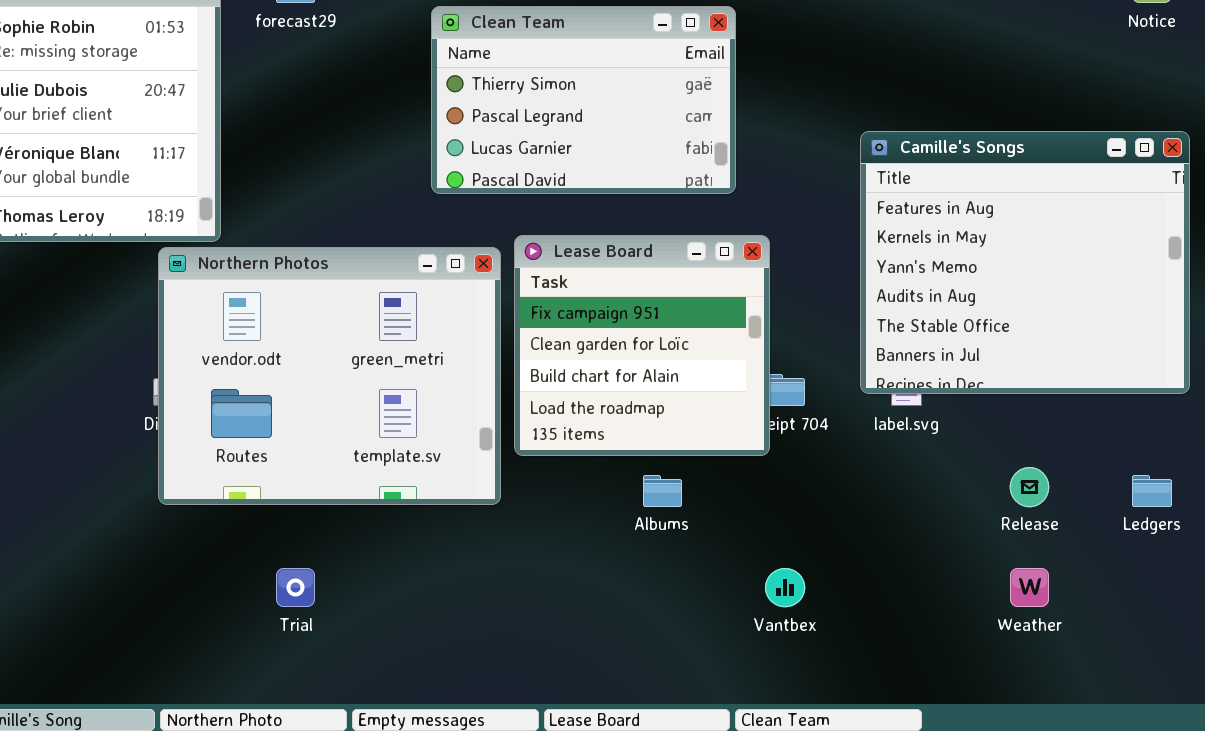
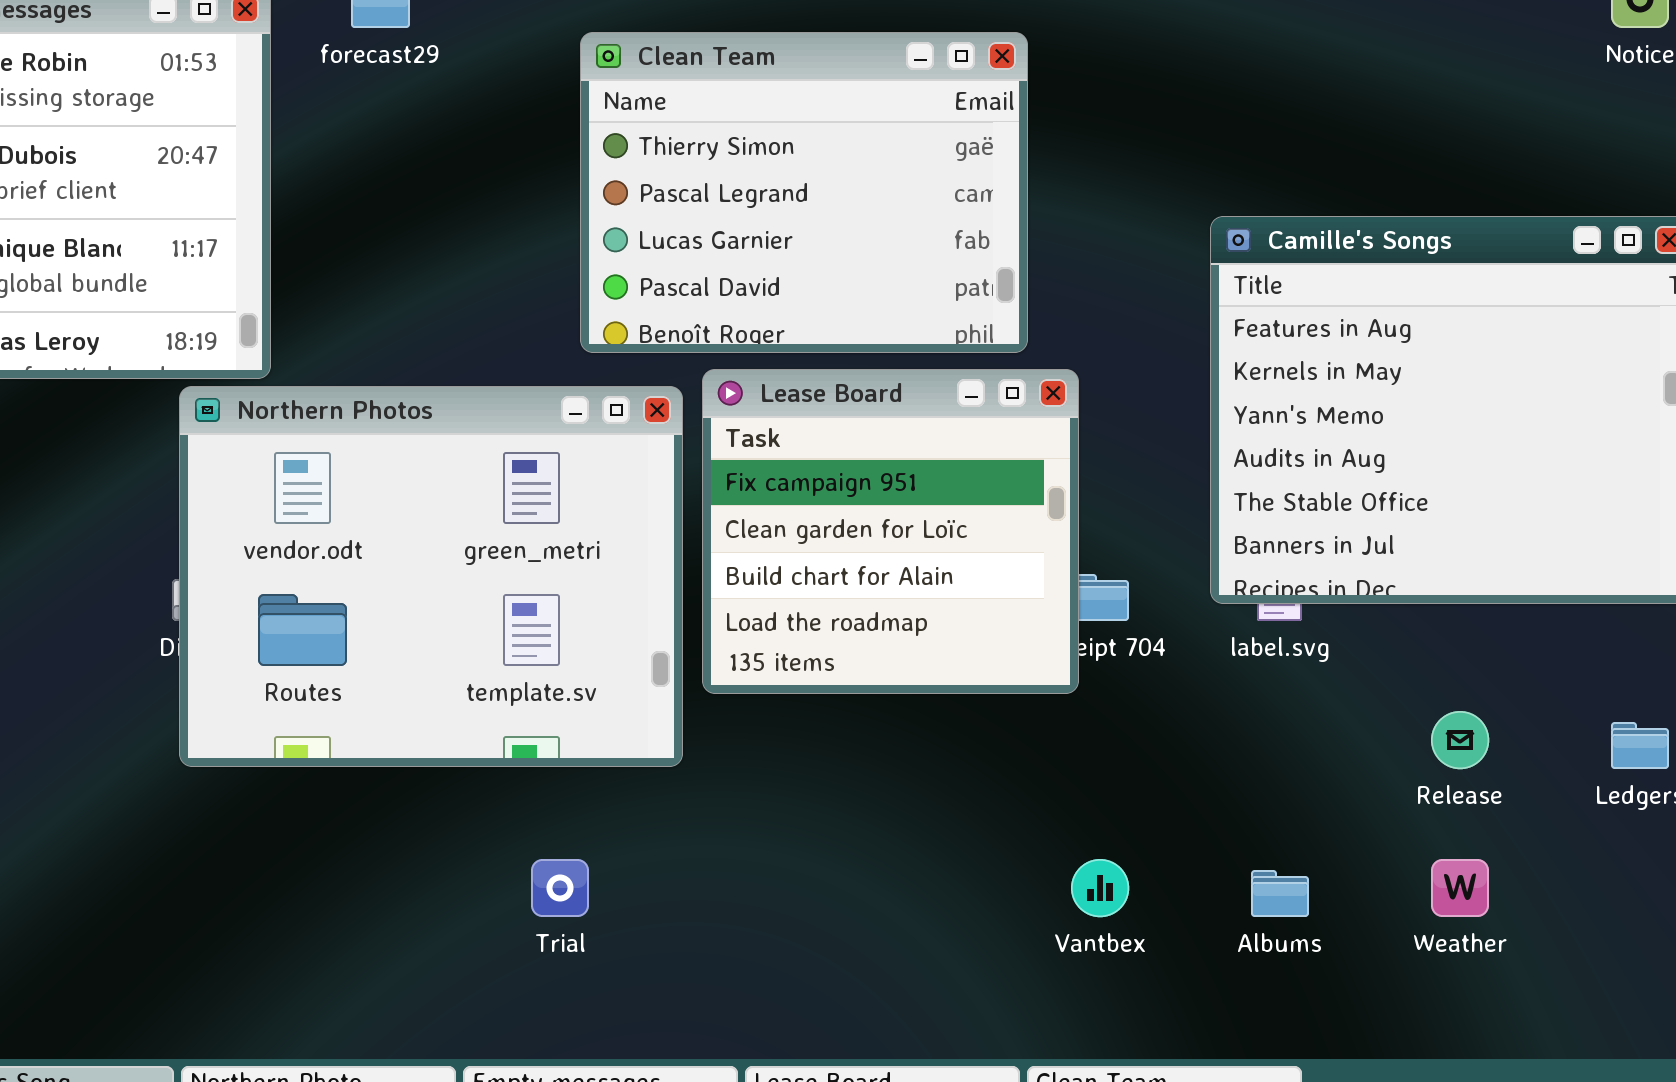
Clean Team: [431,6,736,194] -> [580,32,1028,353], resized
Albums: [643,475,682,507] -> [1251,870,1309,917], moved
Trial: [276,568,315,607] -> [531,859,589,917], moved

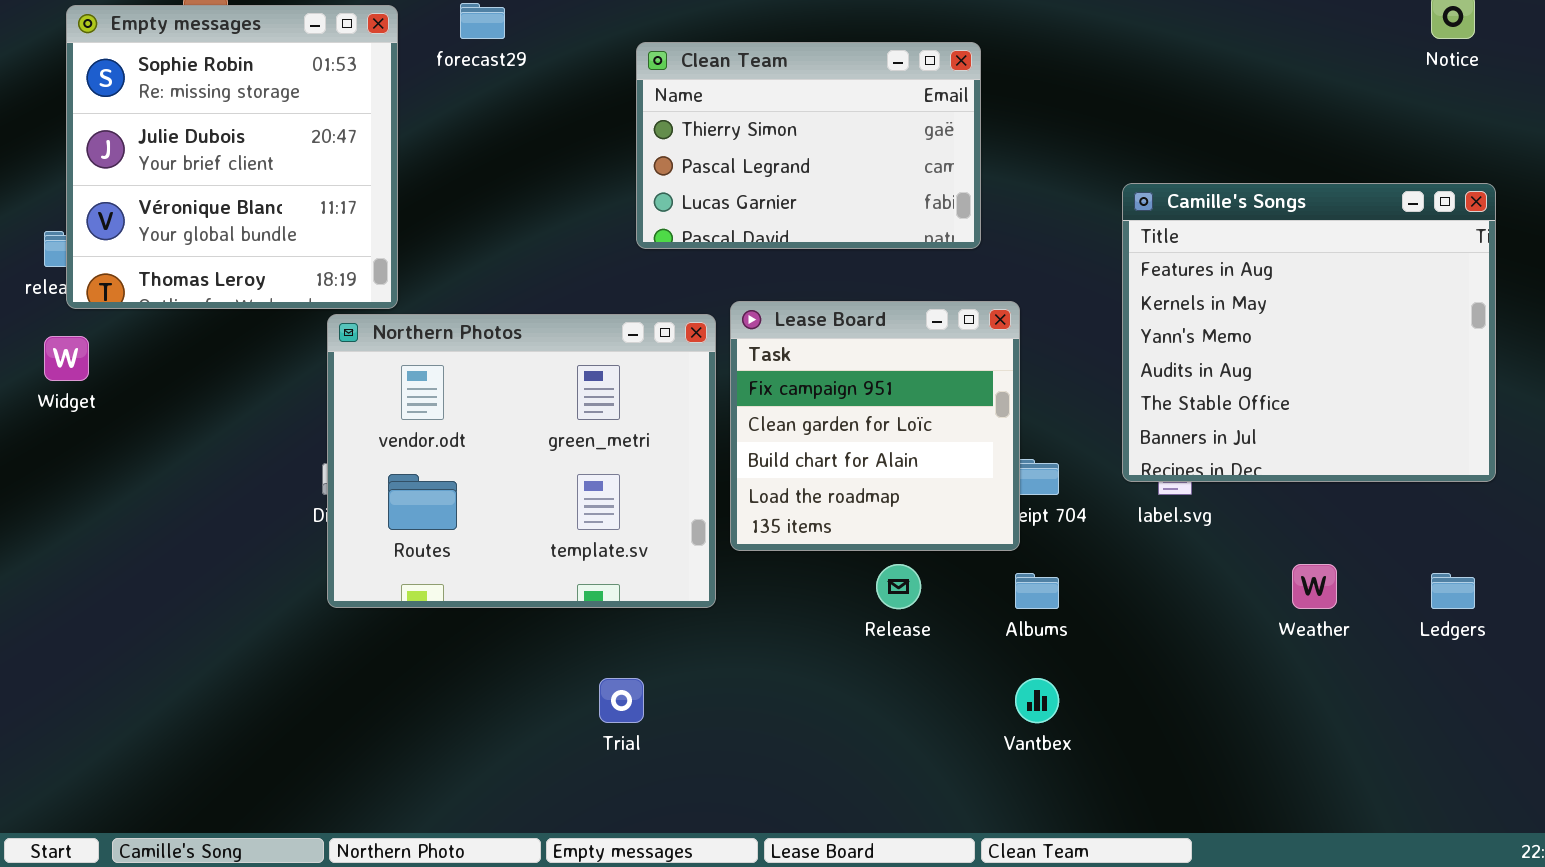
Clean Team: [580,32,1028,353] -> [636,42,981,249], resized
Release: [1431,711,1489,769] -> [876,564,921,609], moved
Weather: [1431,859,1489,917] -> [1292,564,1337,609], moved
Albums: [1251,870,1309,917] -> [1015,573,1059,609], moved

